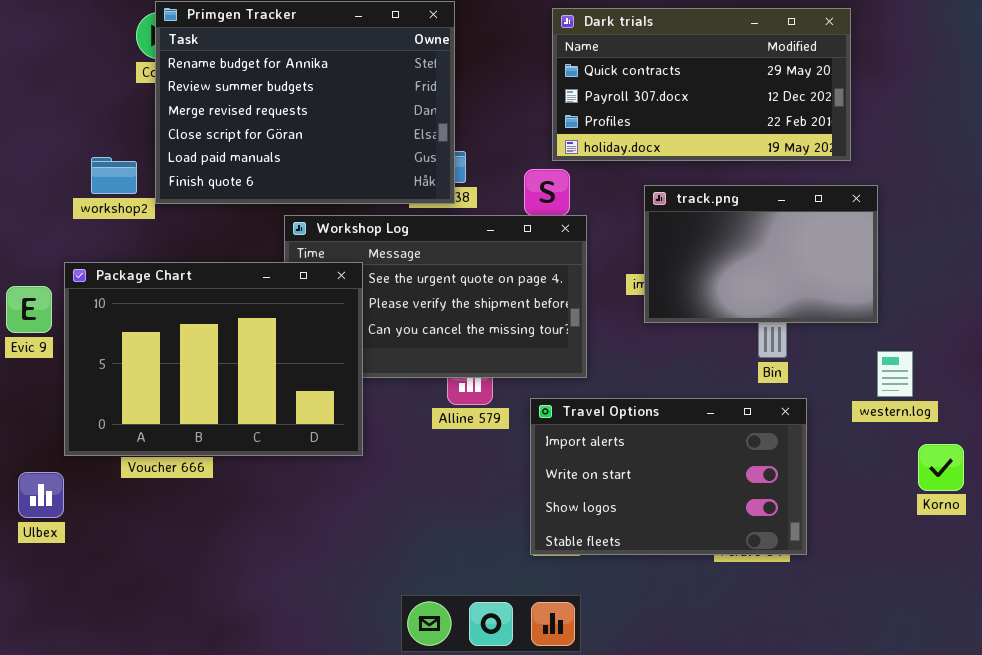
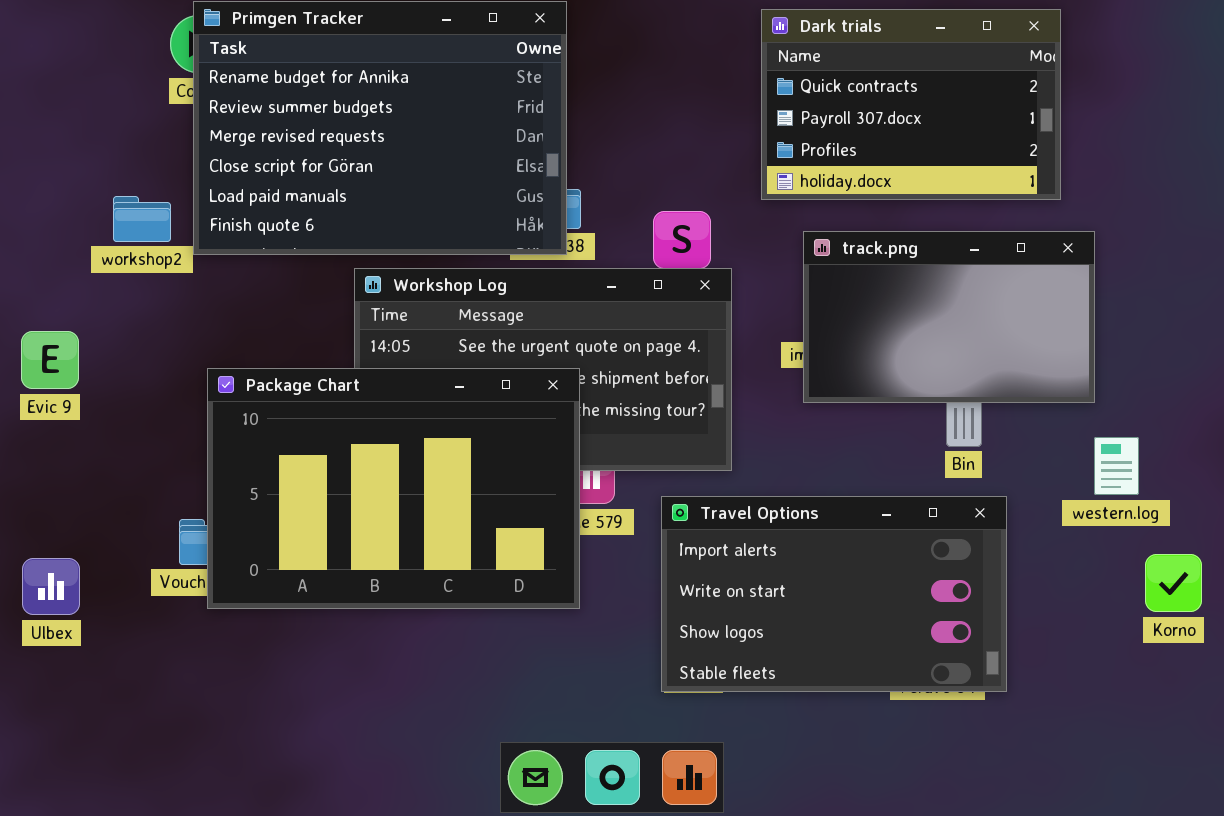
Dark trials: [552,8,851,161] -> [761,9,1061,200], resized
Package Chart: [64,262,363,456] -> [207,368,580,609], moved
Evic 9: [6,286,52,333] -> [21,331,79,389], moved
Ulbex: [18,472,64,518] -> [22,558,80,615], moved

